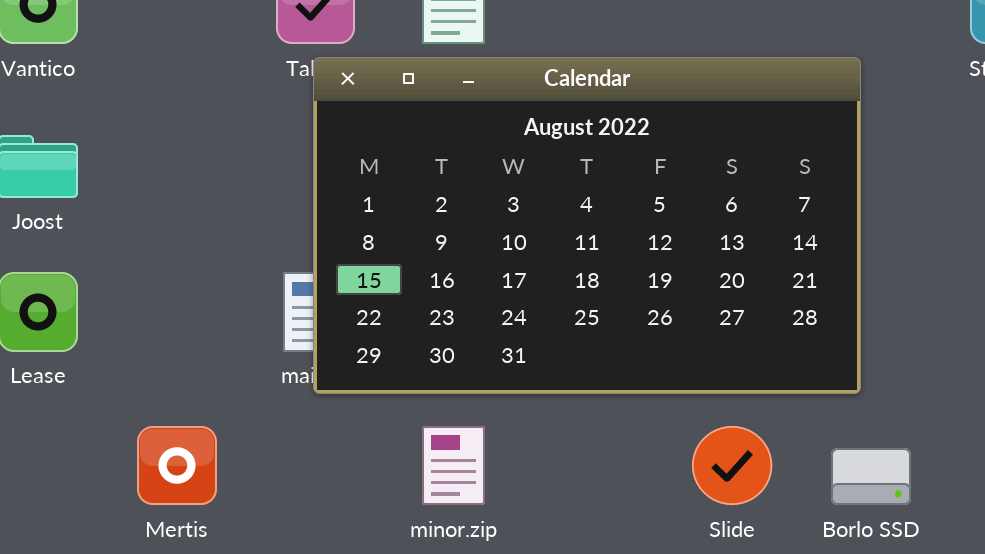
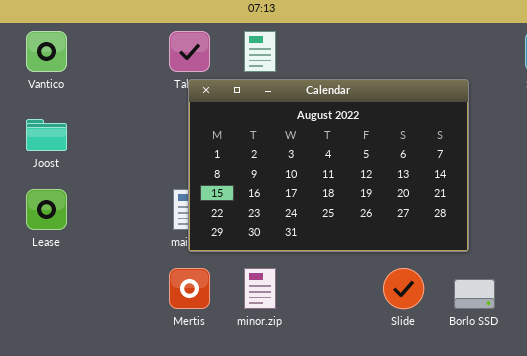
Mertis: [137,426,217,505] -> [169,268,210,309], moved

